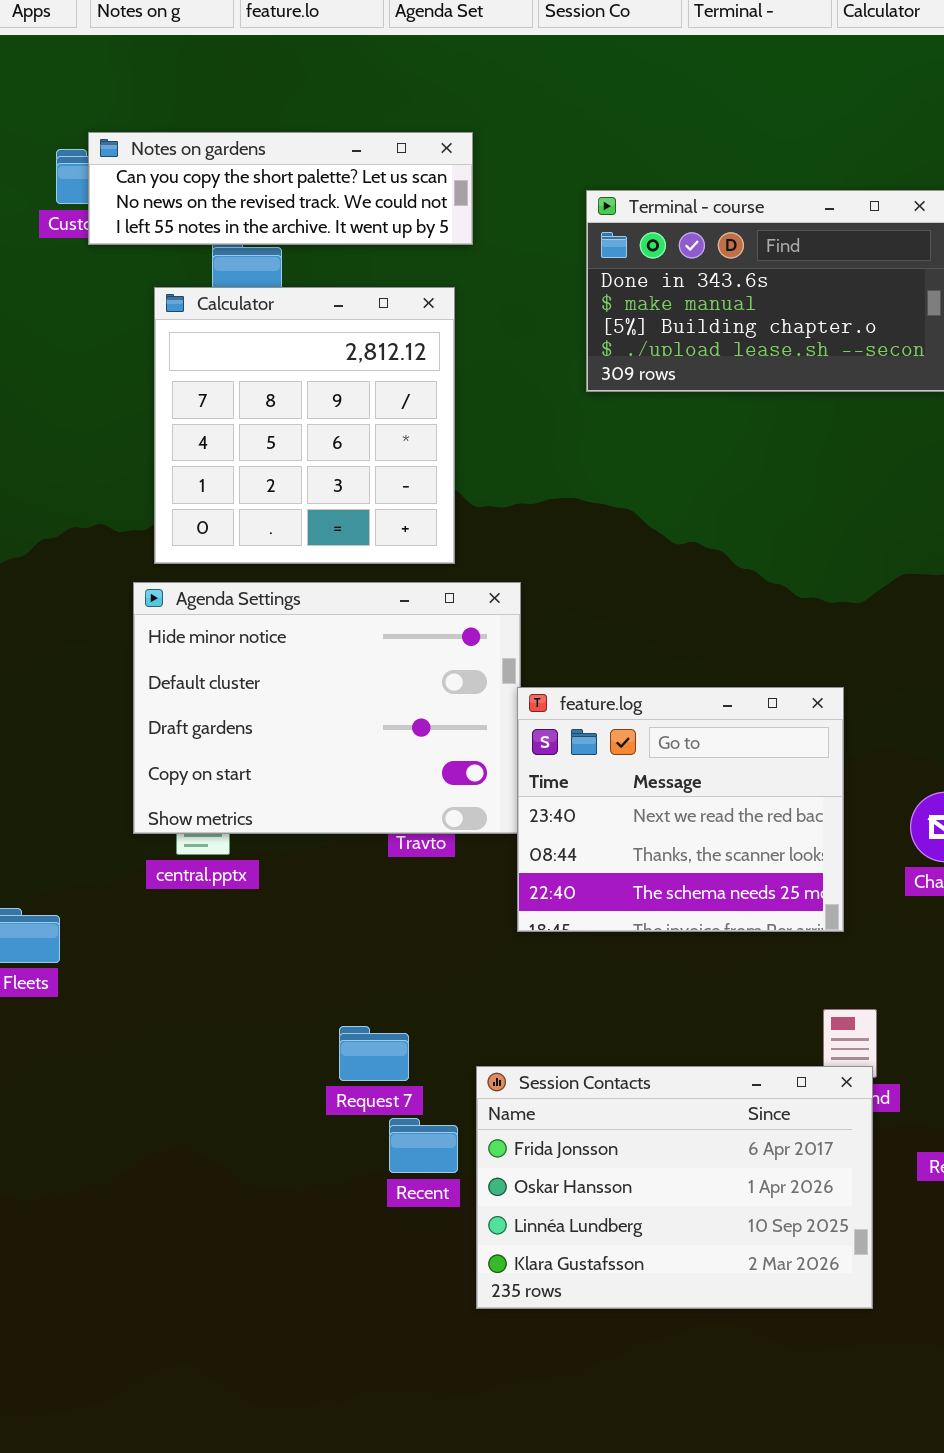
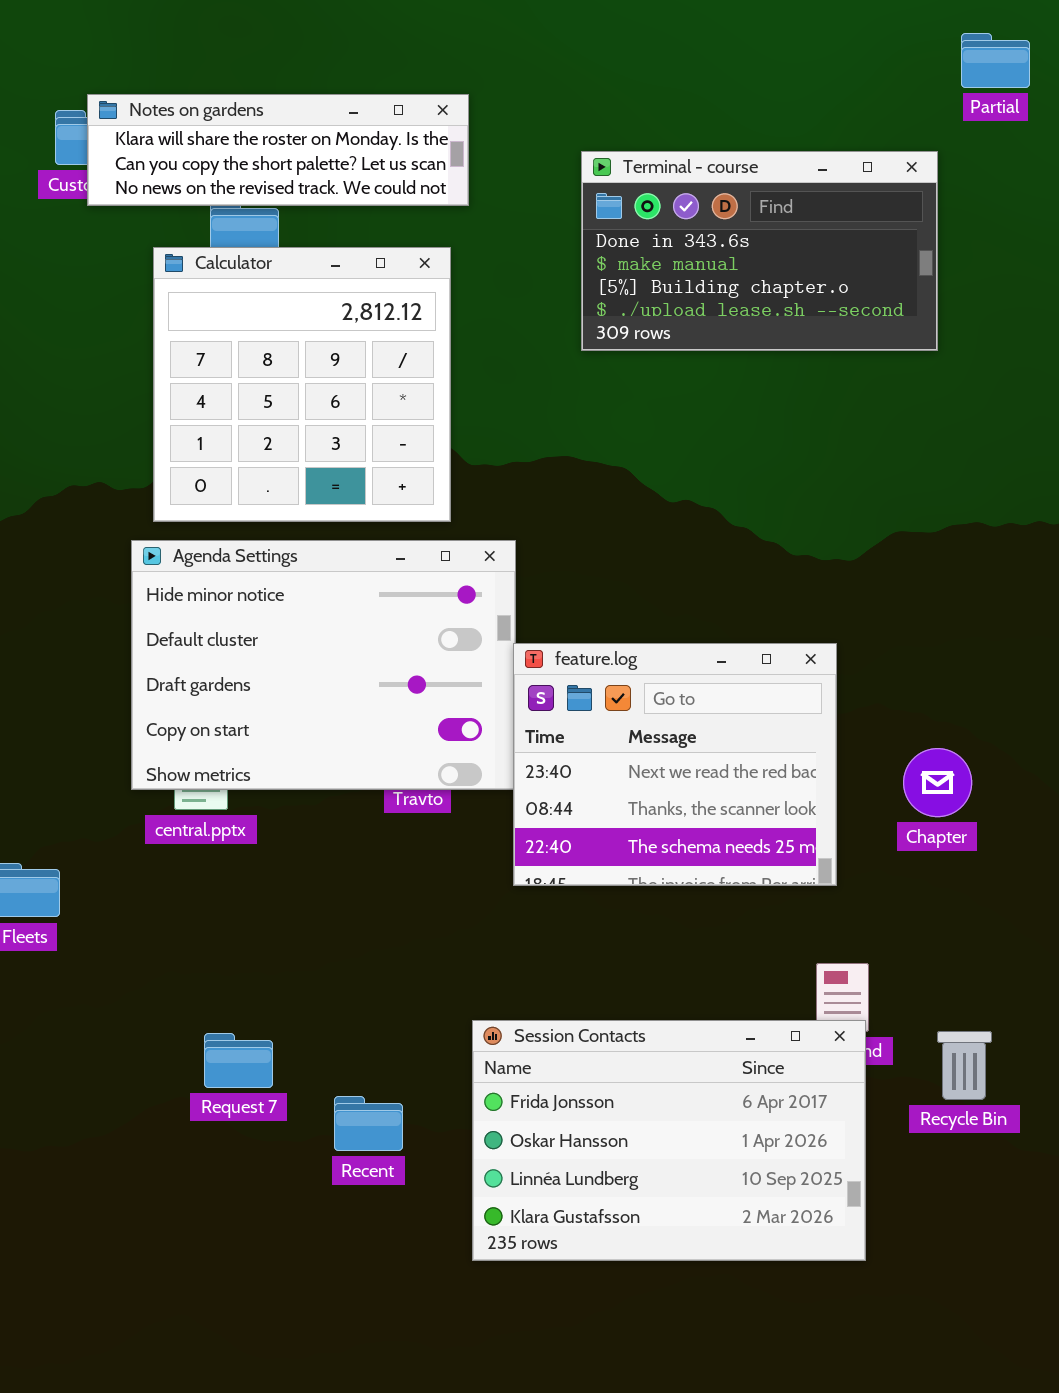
Notes on gardens: [88,132,473,245] -> [87,94,469,206], scrolled up 1 row
Request 7: [339,1026,409,1081] -> [204,1033,273,1088], moved
Recent: [389,1118,458,1173] -> [334,1096,403,1151], moved

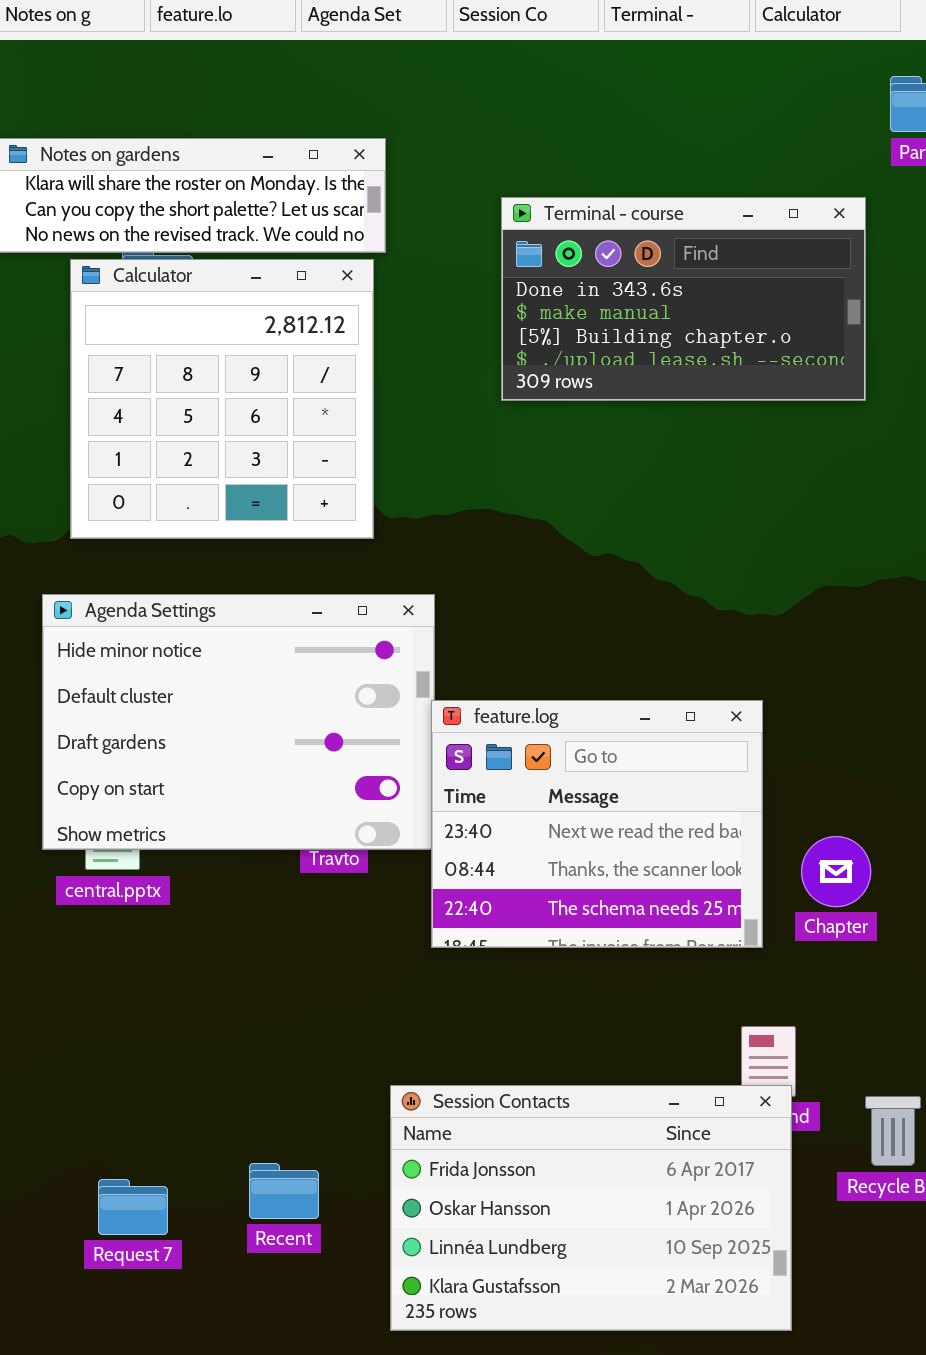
Calculator: [153,247,451,522] -> [70,259,374,539], moved
Chapter: [903,748,972,817] -> [801,836,871,907], moved
Request 7: [204,1033,273,1088] -> [98,1179,168,1235], moved

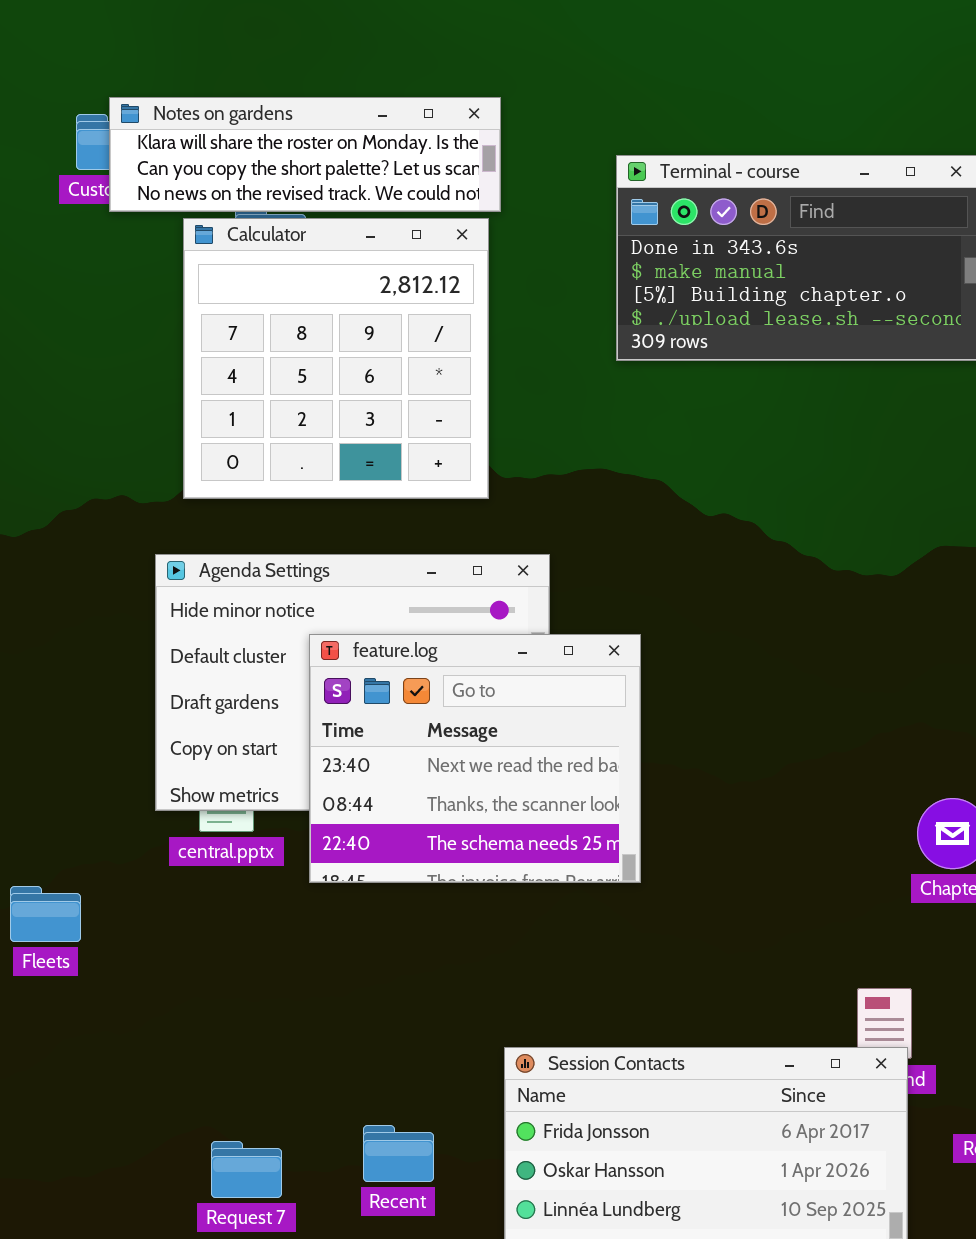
feature.log: [431,700,763,948] -> [309,634,641,883], moved

